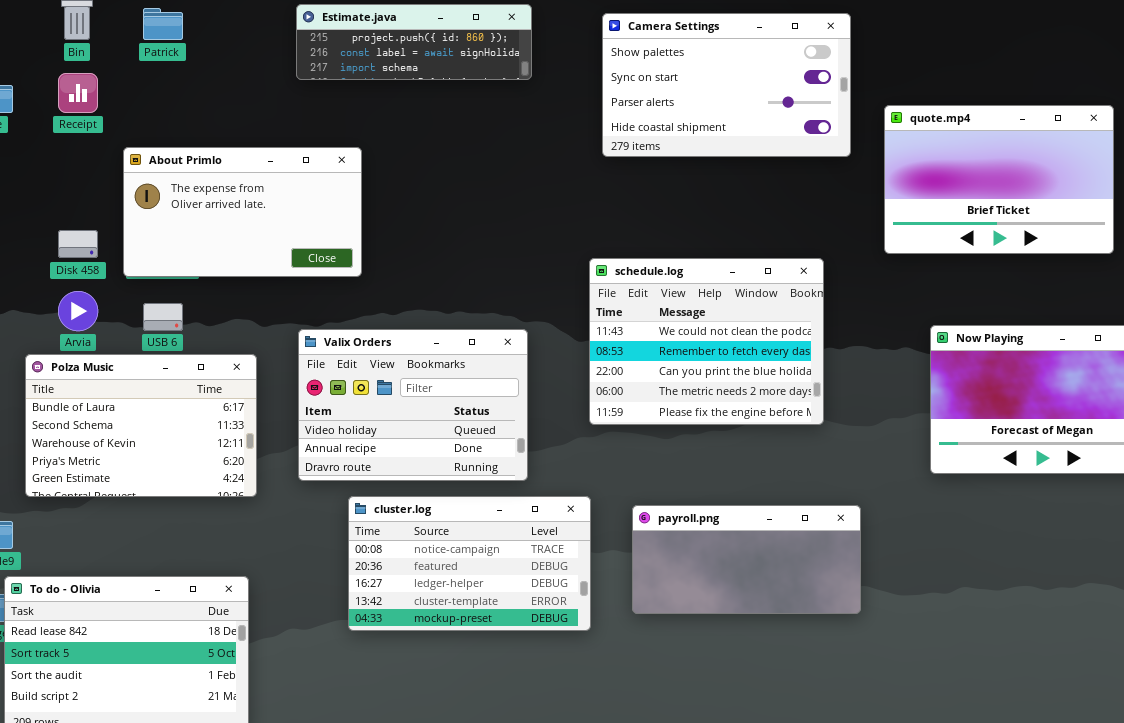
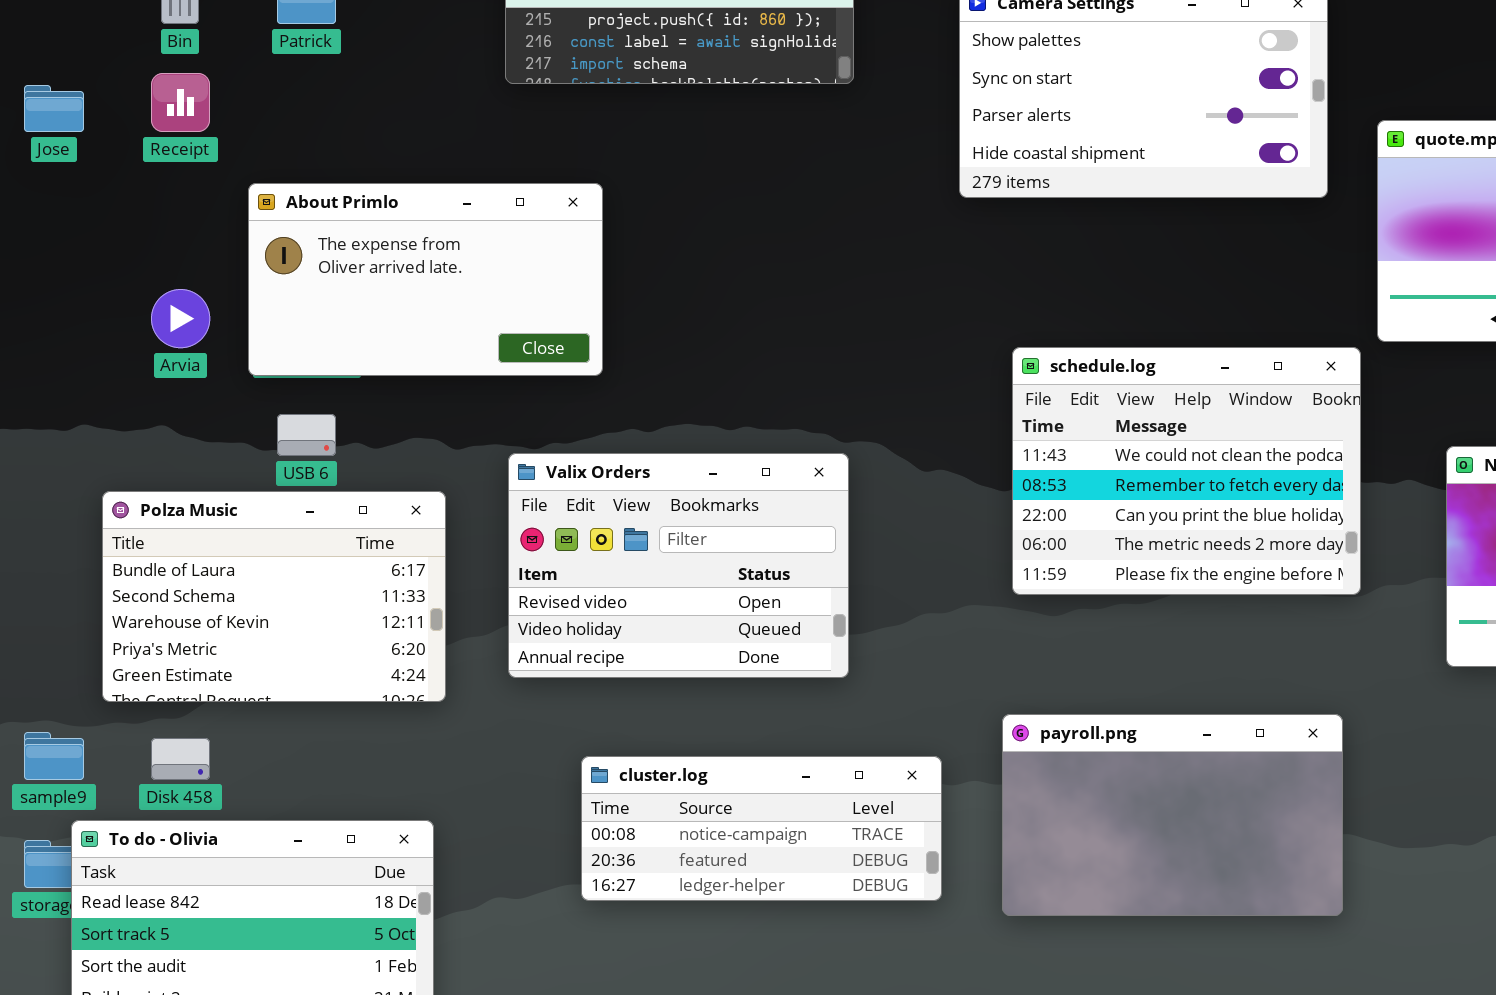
Disk 458: [58,230,98,258] -> [151,738,210,780], moved
schedule.log: [589,258,824,425] -> [1012,347,1361,595], moved
Arvia: [58,291,98,331] -> [151,289,210,348], moved
Valix Orders: [298,329,528,481] -> [508,453,849,678], scrolled up 1 row
cluster.log: [348,496,591,631] -> [581,756,942,901], resized
payroll.png: [632,505,861,614] -> [1002,714,1343,916], resized

